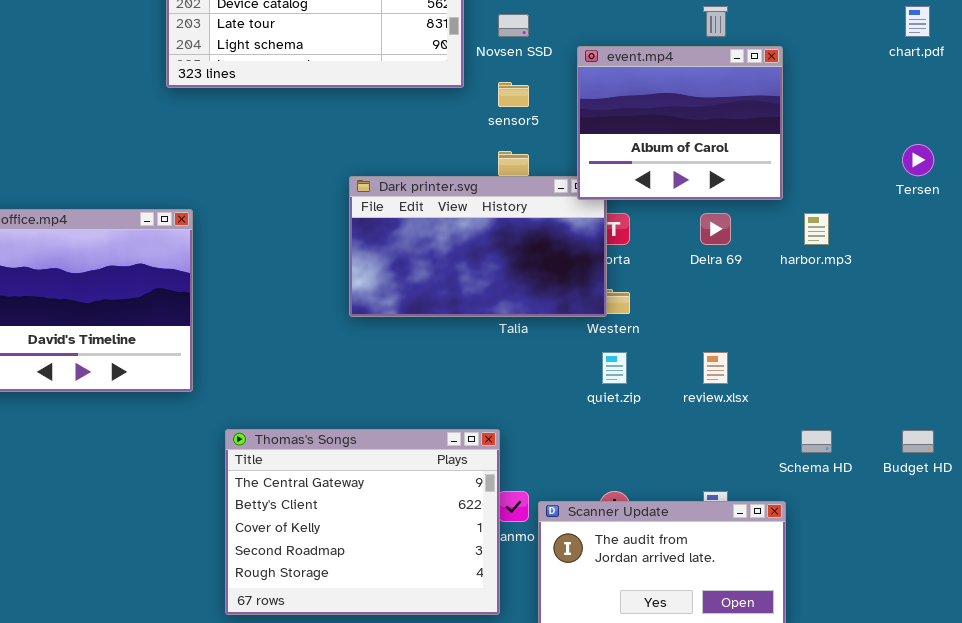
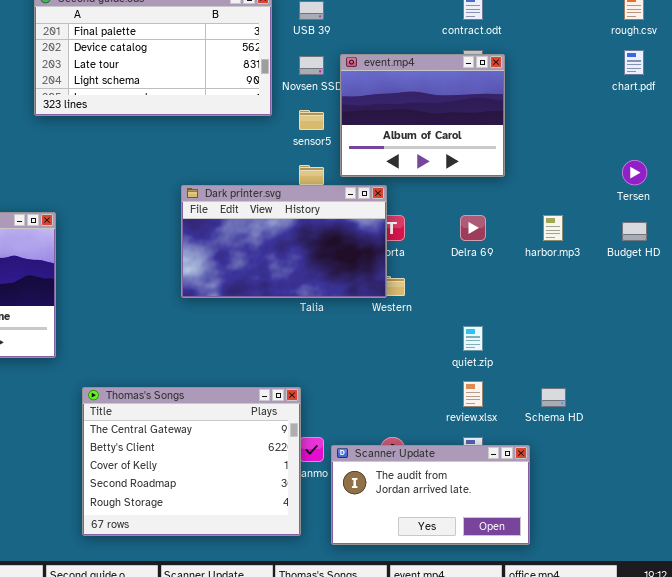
event.mp4: [577,46,783,200] -> [340,54,505,177], moved
quiet.zip: [602,352,627,384] -> [463,326,483,351], moved
review.xlsx: [703,352,728,384] -> [463,381,483,407], moved
Budget HD: [902,430,934,453] -> [622,222,647,241], moved

